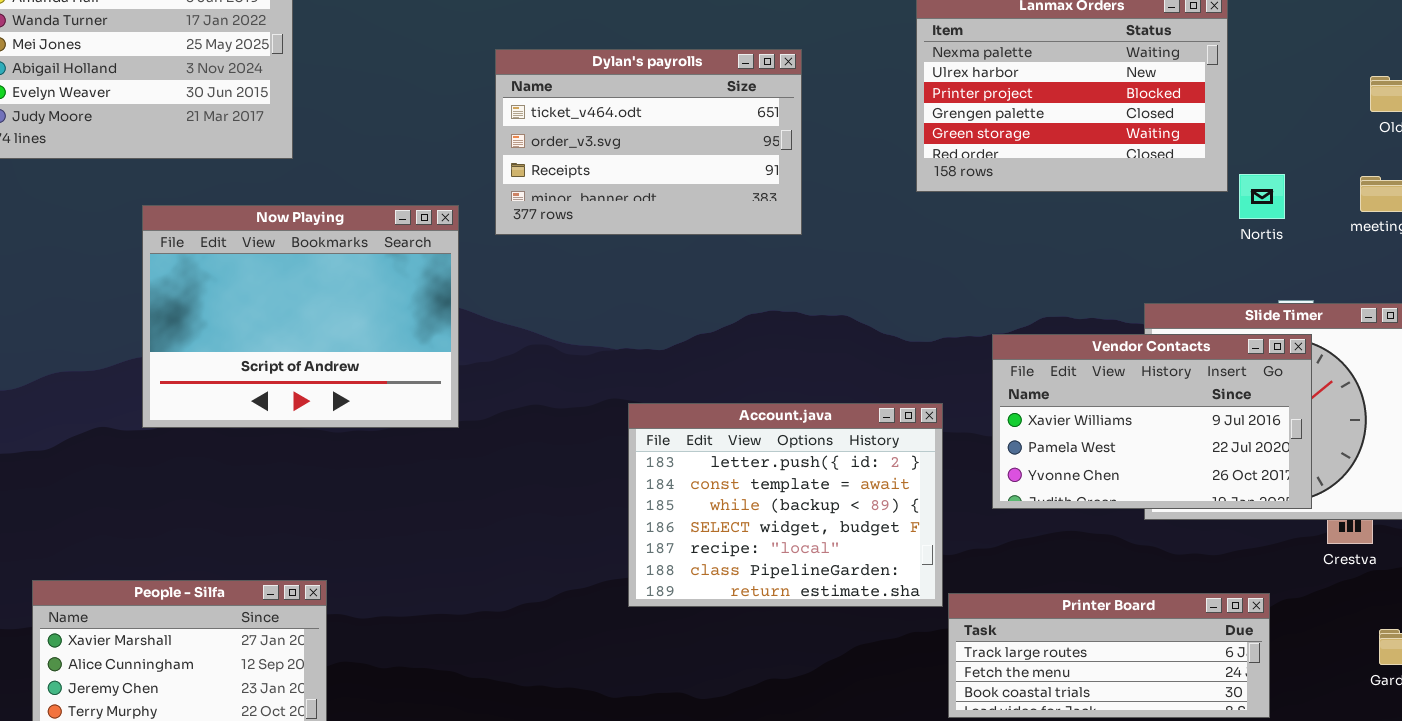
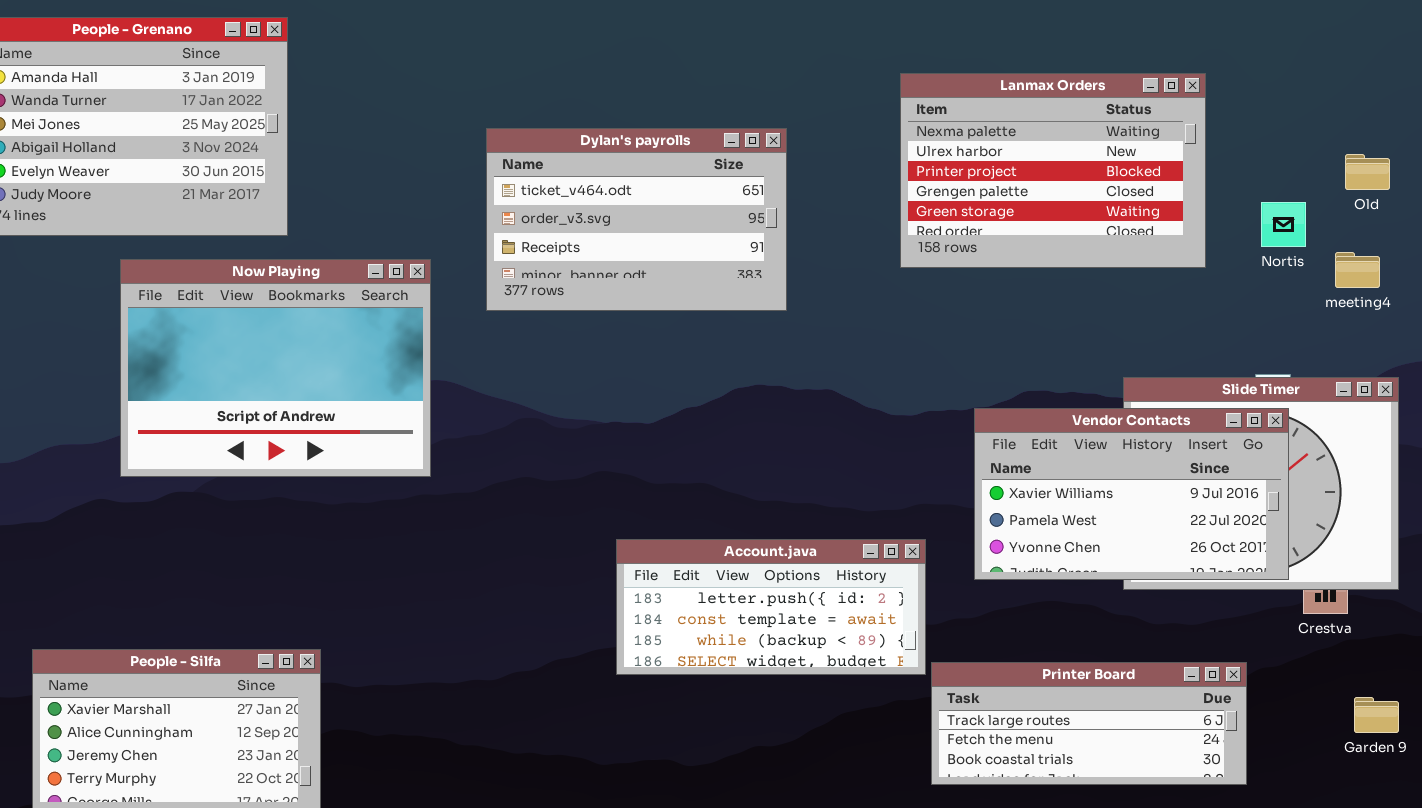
Nortis: [1239,174,1285,219] -> [1261,202,1306,247], moved
Now Playing: [142,205,459,428] -> [120,259,431,477], moved
Account.java: [628,403,943,607] -> [616,539,926,675], resized

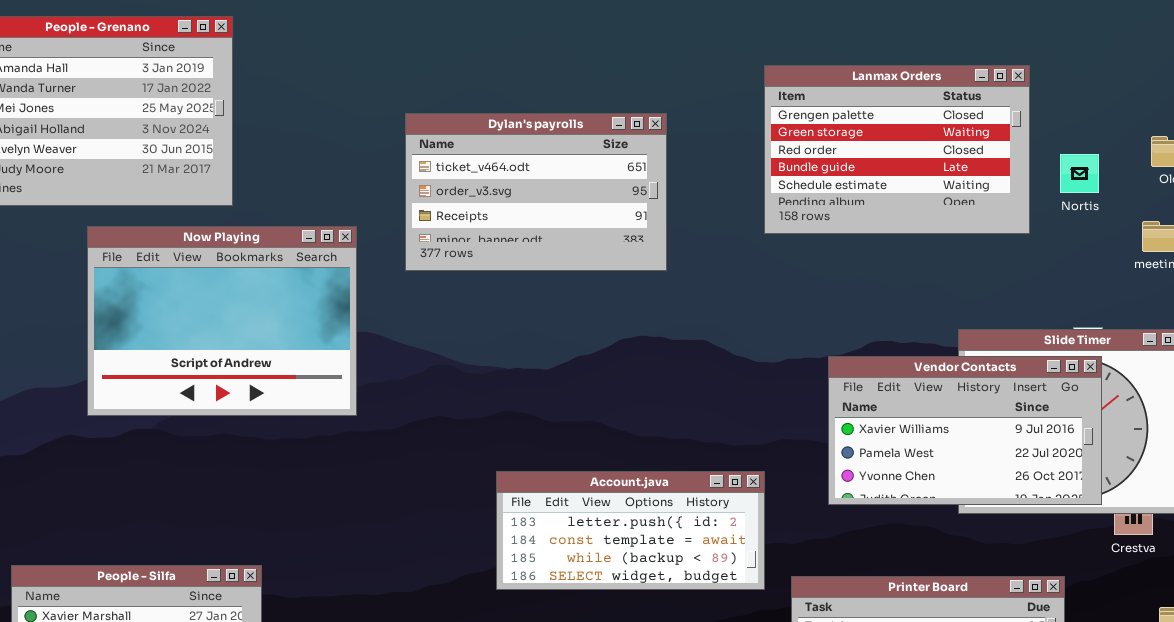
Lanmax Orders: [900,73,1206,268] -> [764,65,1030,234], scrolled down 3 rows
Nortis: [1261,202,1306,247] -> [1060,154,1099,193], moved
Account.java: [616,539,926,675] -> [496,471,765,590], moved

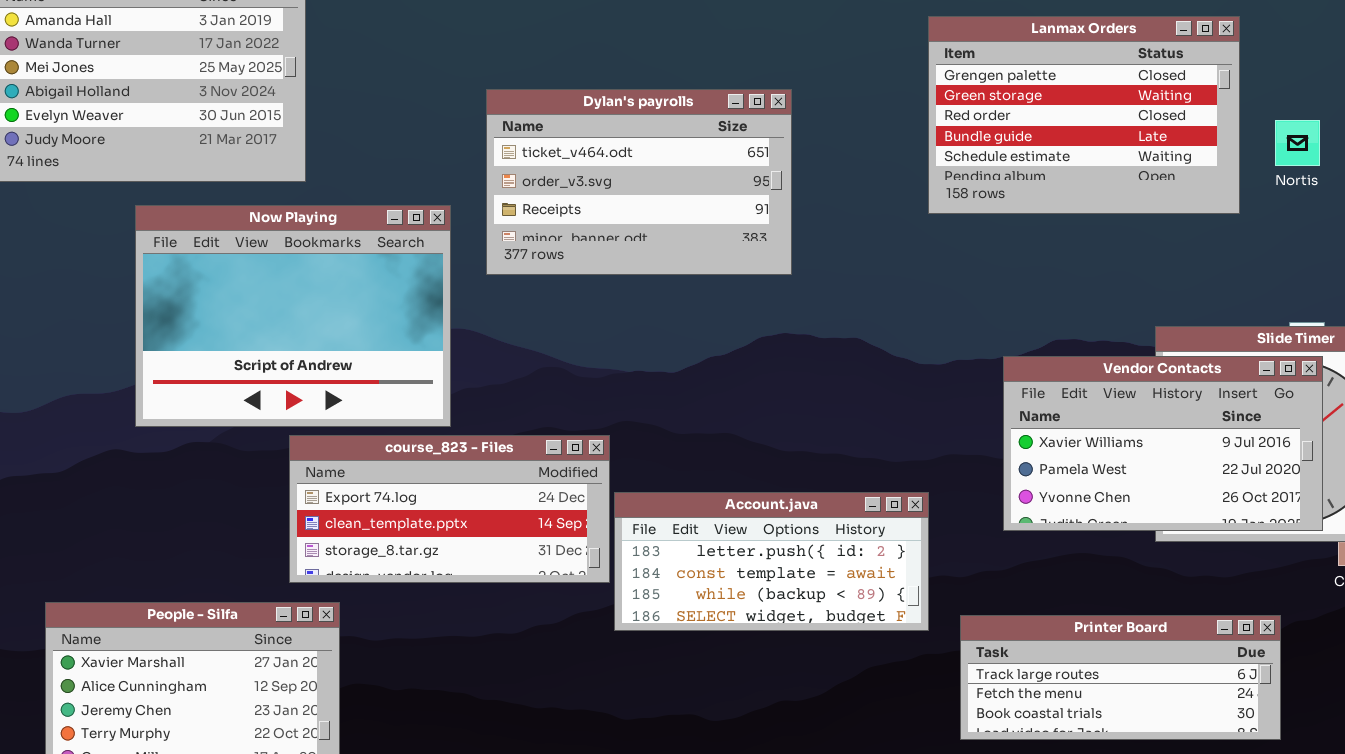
Dylan's payrolls: [405,113,667,271] -> [486,89,792,275], moved
course_823 - Files: none -> [289,435,610,583], opened

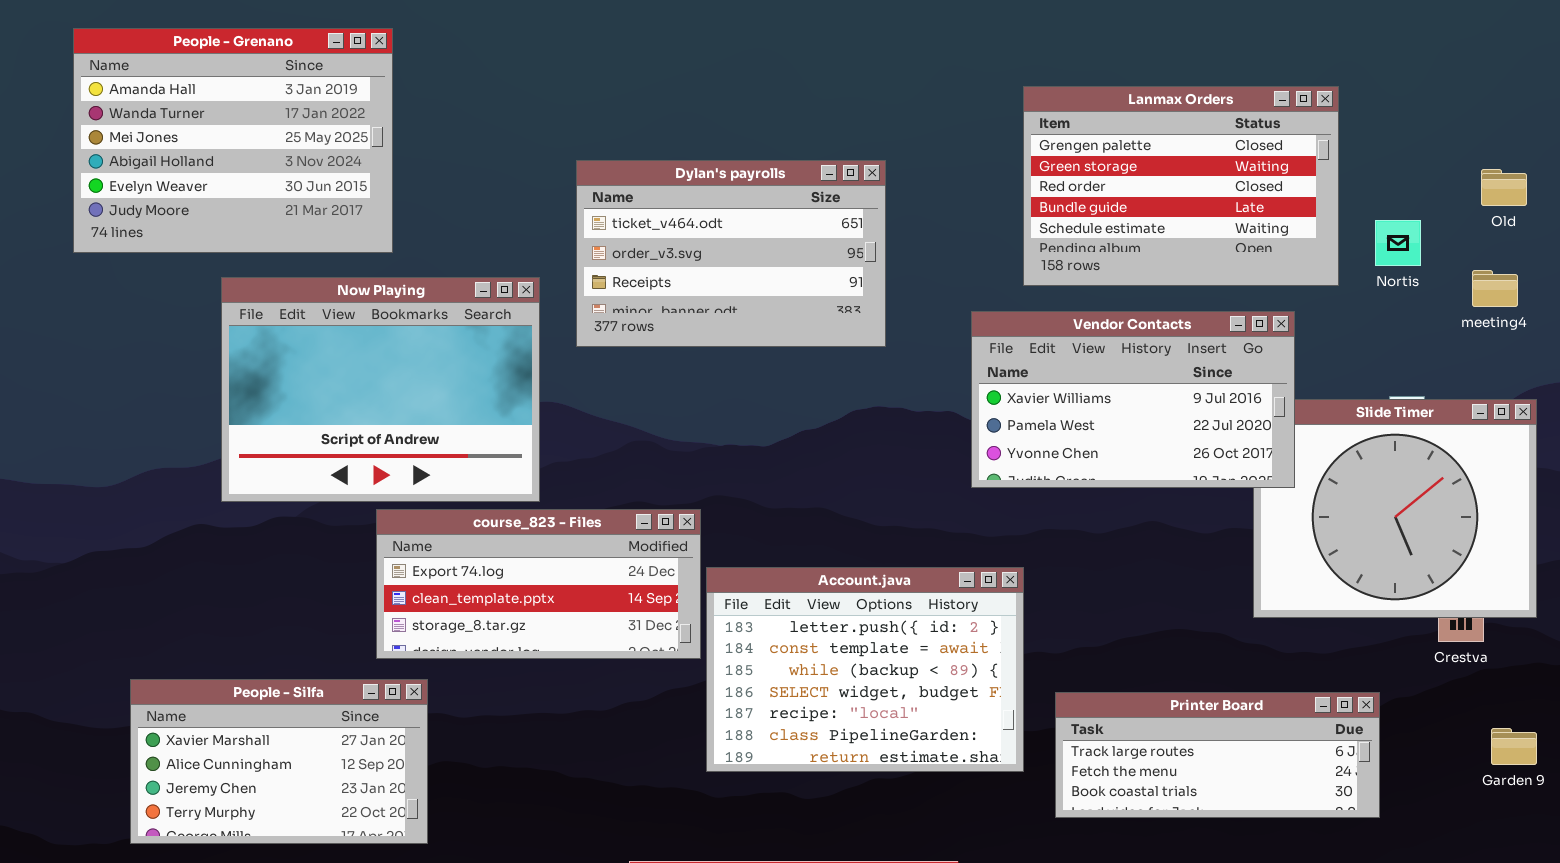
Nortis: [1275,120,1320,166] -> [1375,220,1421,266], moved
Vendor Contacts: [1003,356,1323,531] -> [971,311,1295,488], moved
Account.java: [614,492,929,631] -> [706,567,1024,772], resized

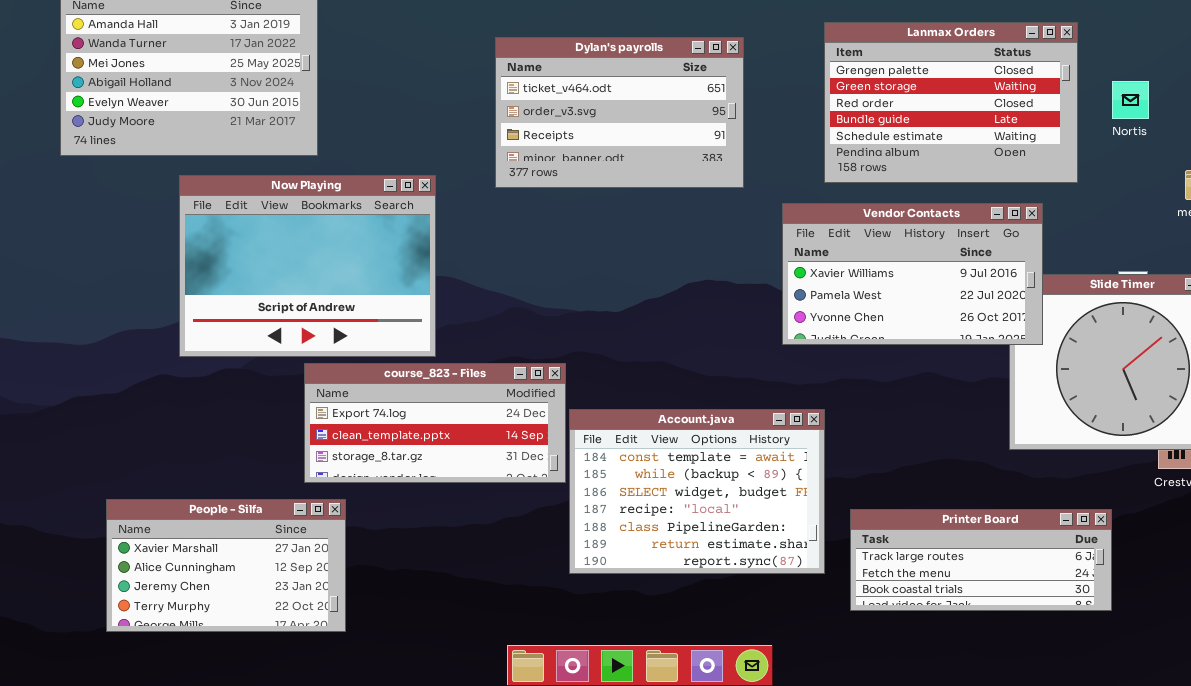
Dylan's payrolls: [576,160,886,347] -> [495,37,744,188], moved
Nortis: [1375,220,1421,266] -> [1112,81,1149,119], moved
Account.java: [706,567,1024,772] -> [569,409,825,574], scrolled down 1 row

